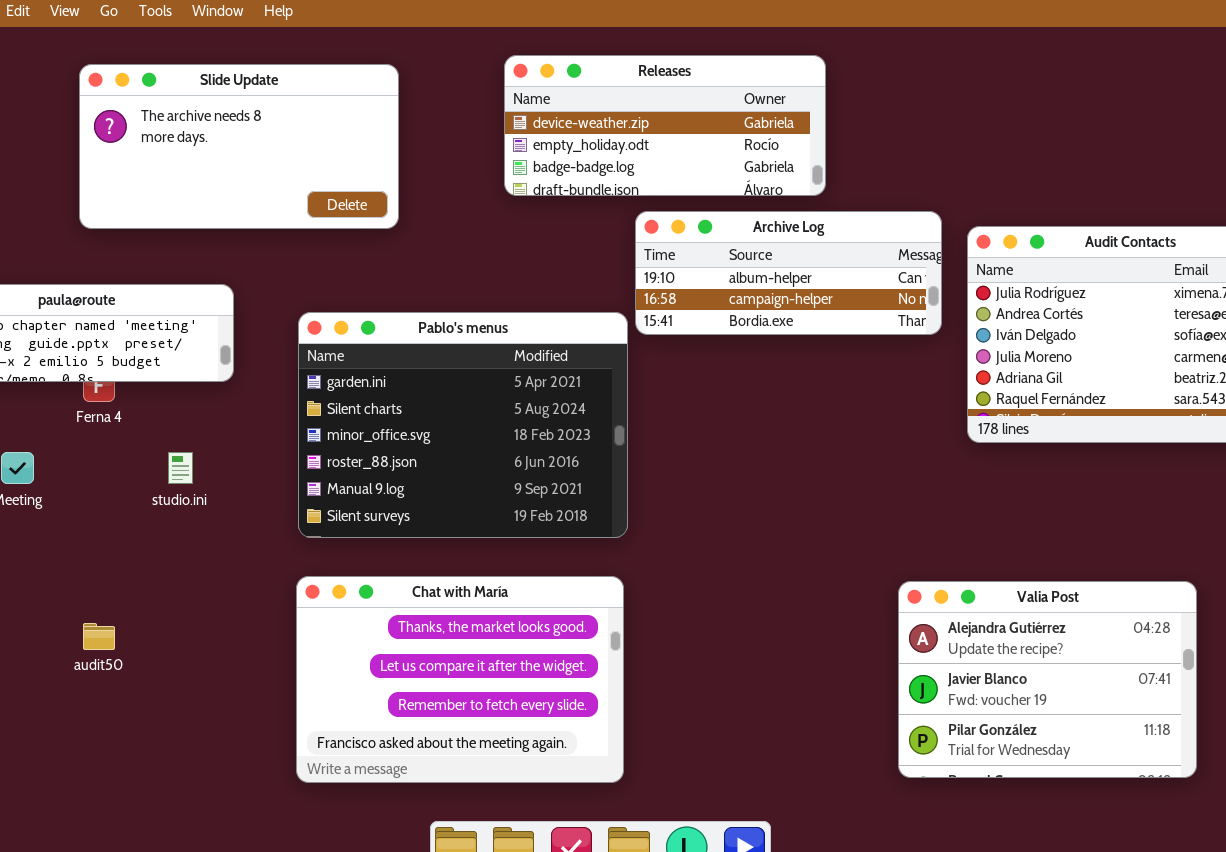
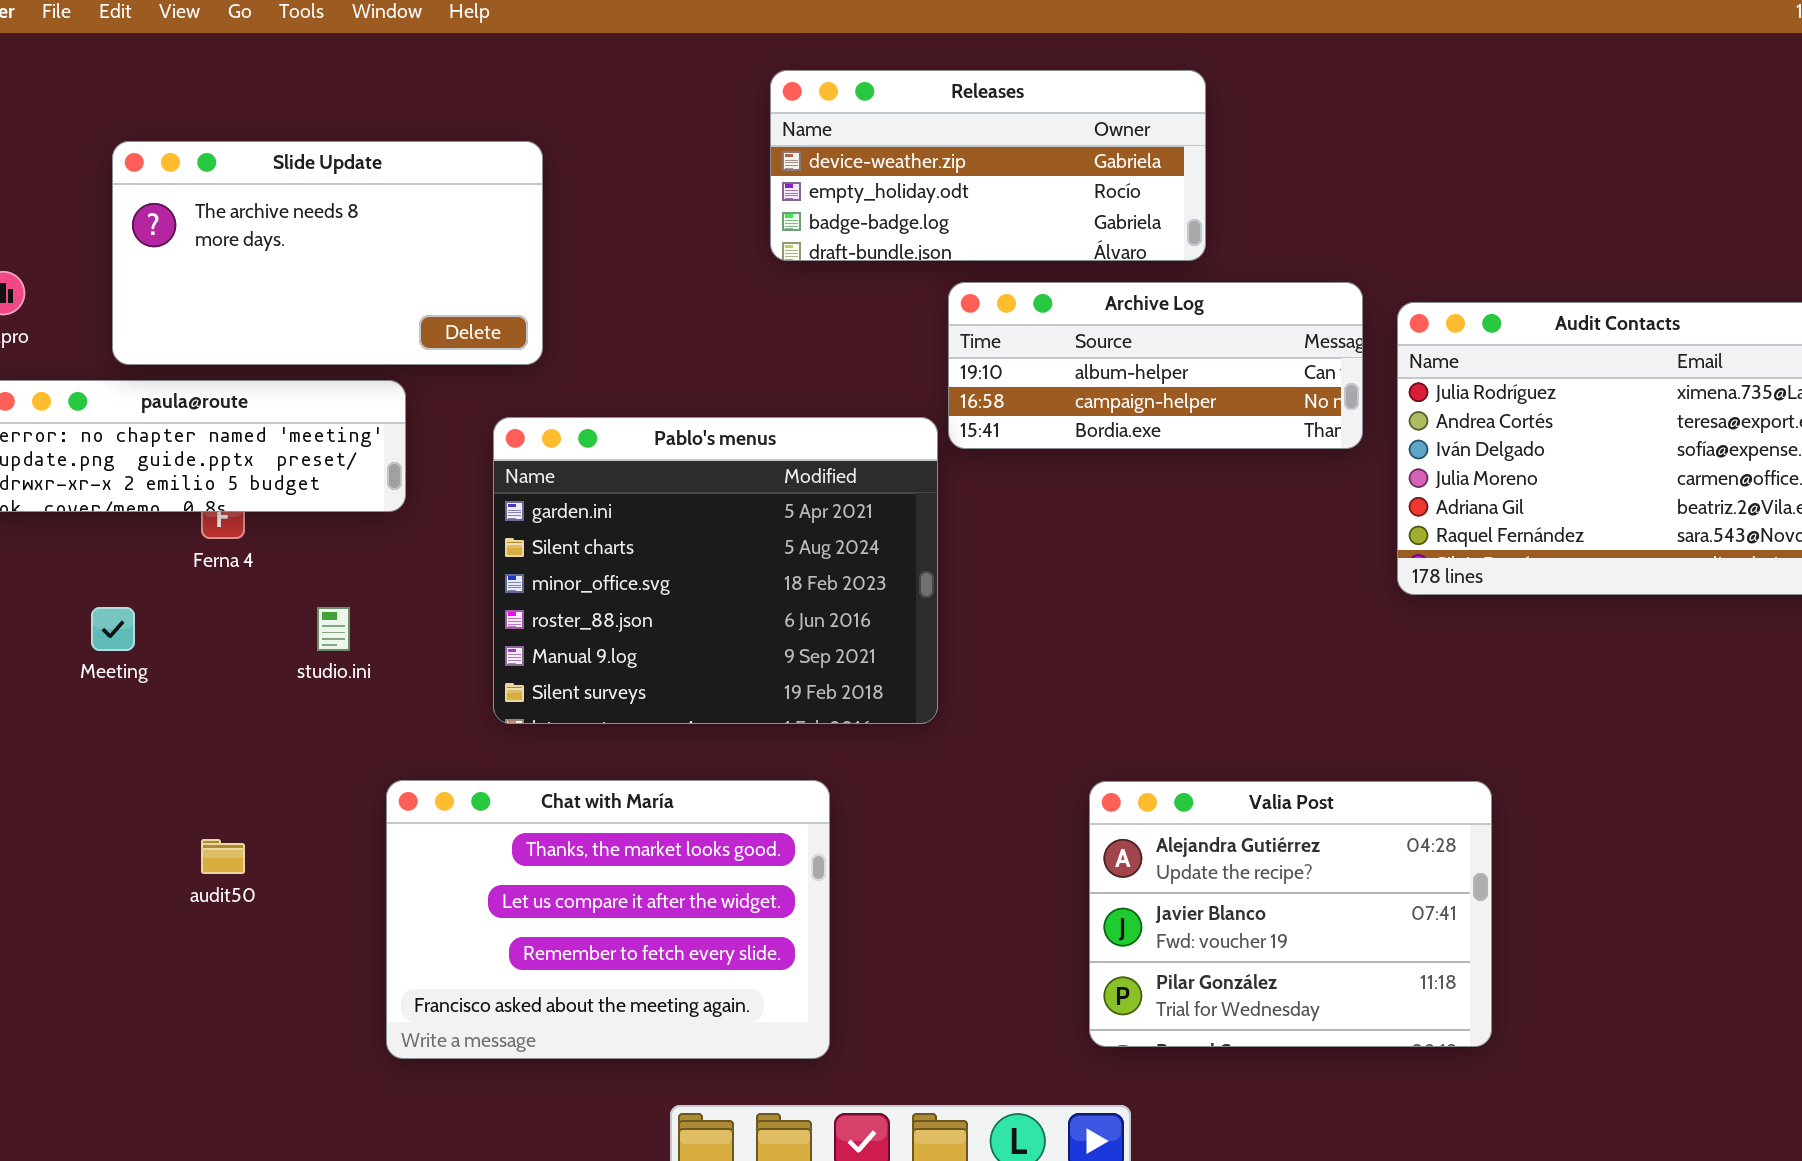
Slide Update: [79,64,399,229] -> [112,141,543,365], moved
Chat with María: [296,576,624,783] -> [386,780,830,1059], moved
Valia Post: [898,581,1197,778] -> [1089,781,1492,1047], moved

